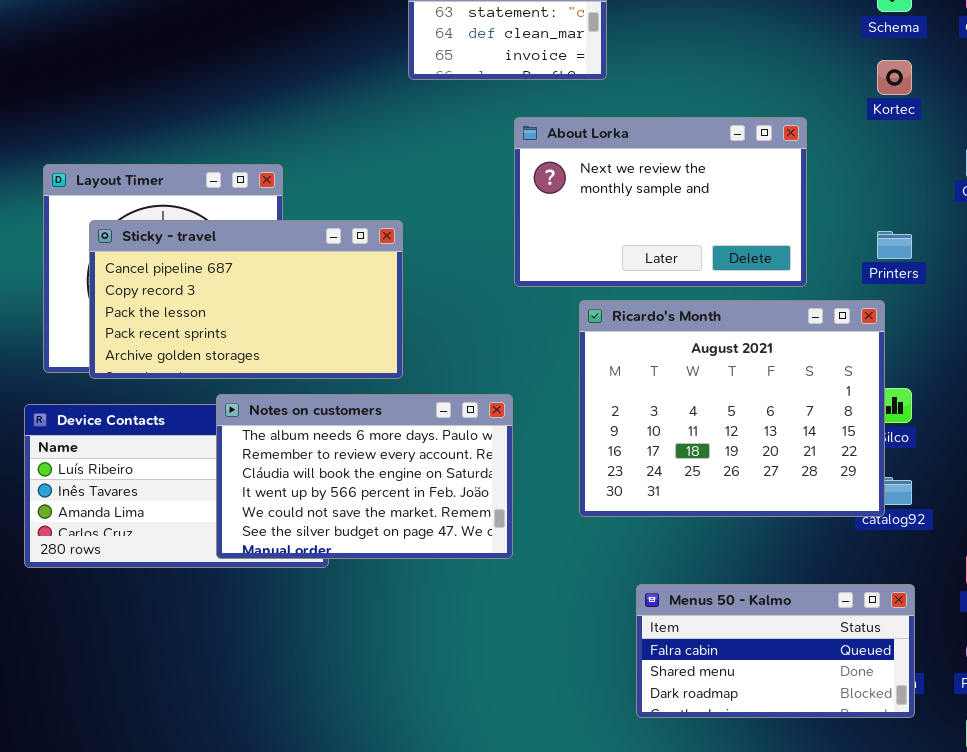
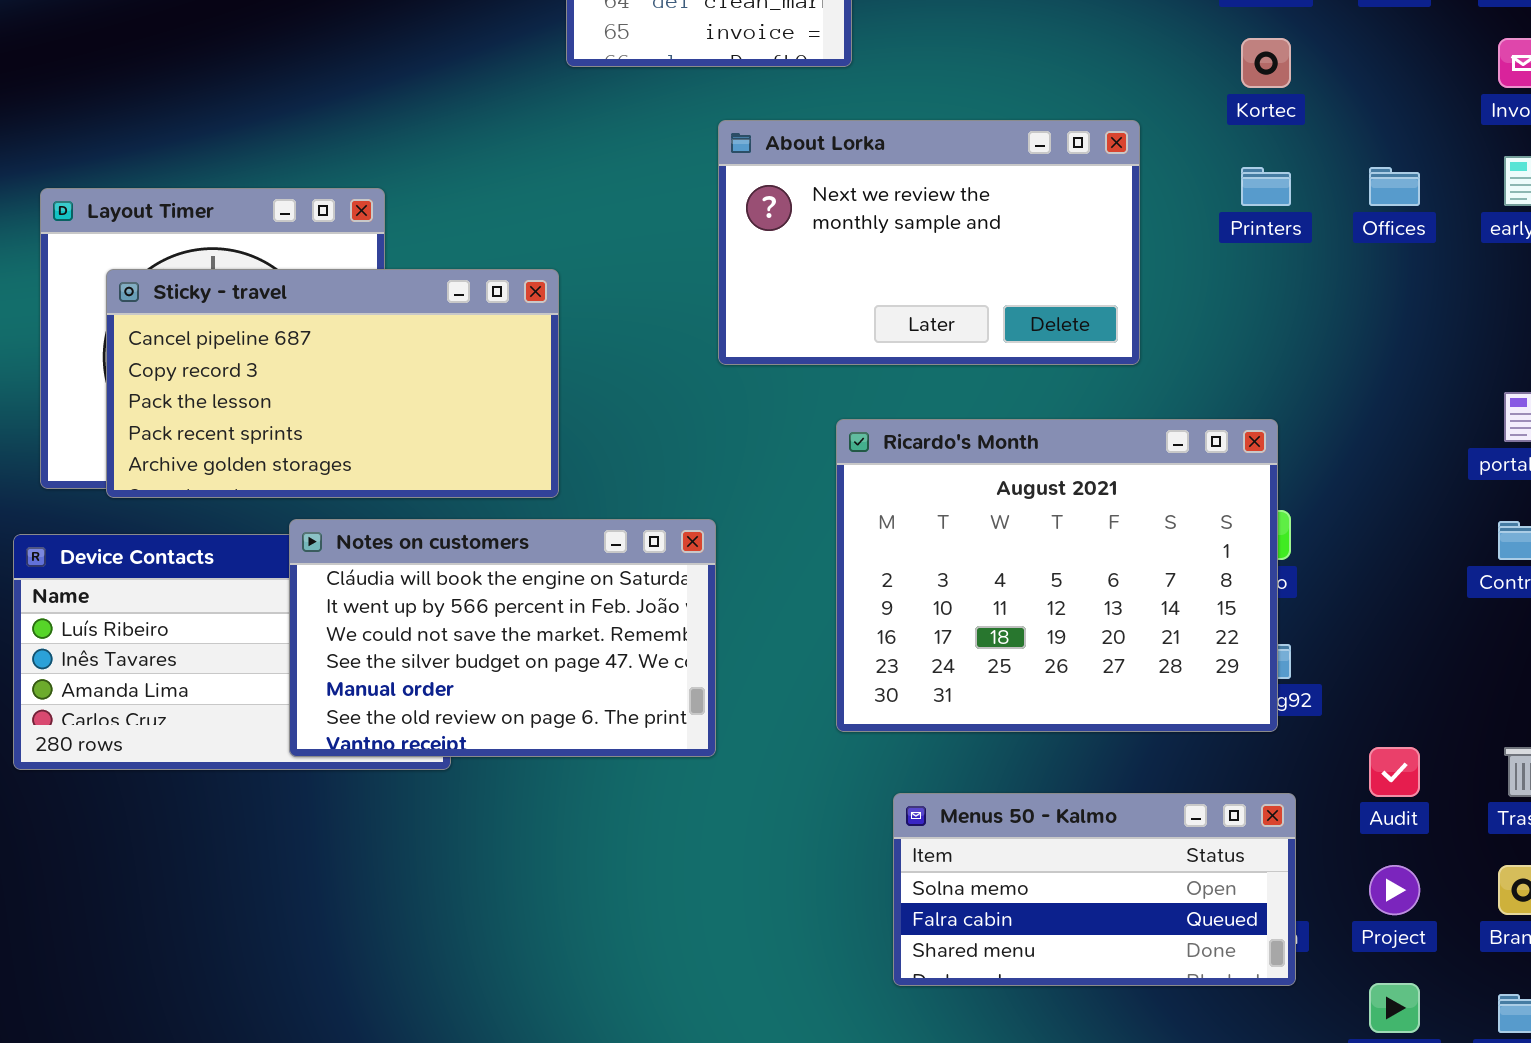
Printers: [877,231,912,259] -> [1241,167,1291,206], moved
Ricardo's Month: [579,300,885,517] -> [836,419,1278,732], moved
Notes on customers: [216,394,513,559] -> [289,519,716,757], scrolled down 2 rows
Menus 50 - Kalmo: [636,584,915,718] -> [893,793,1296,986], scrolled up 1 row

